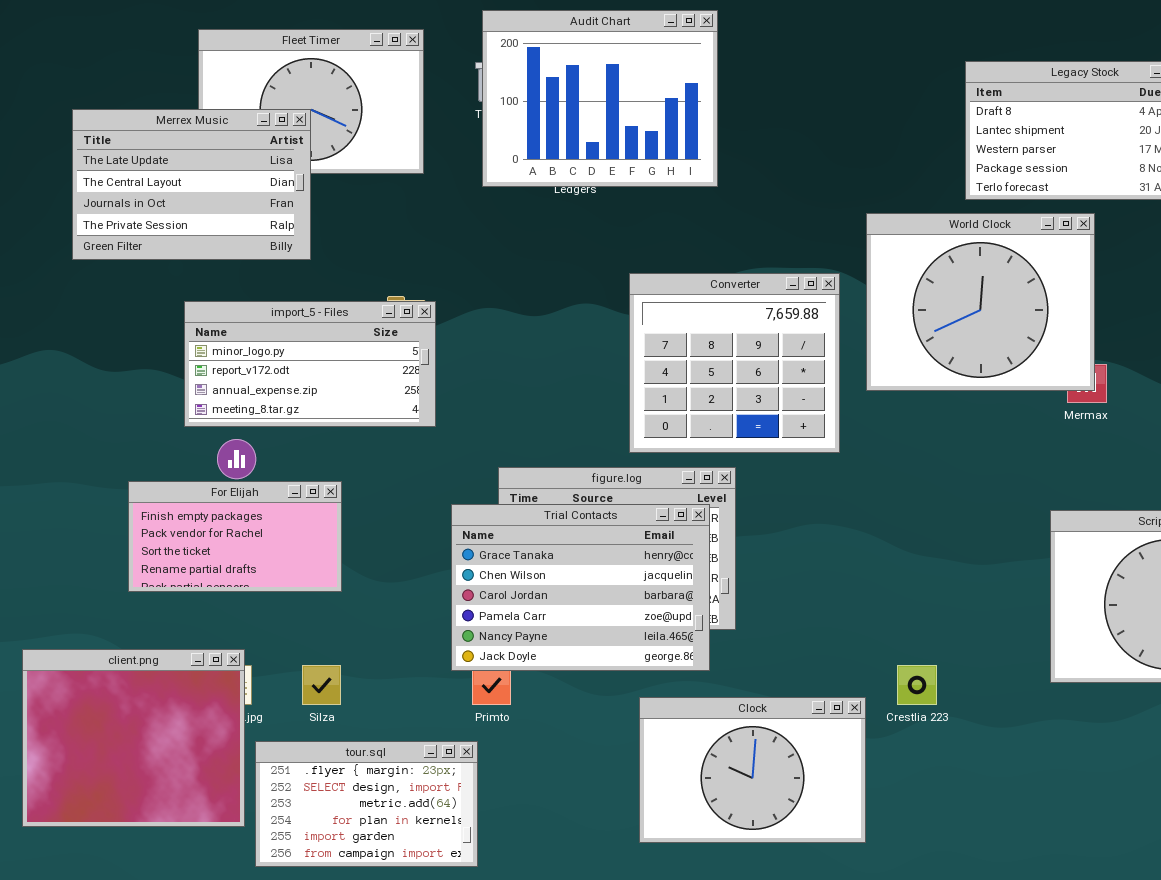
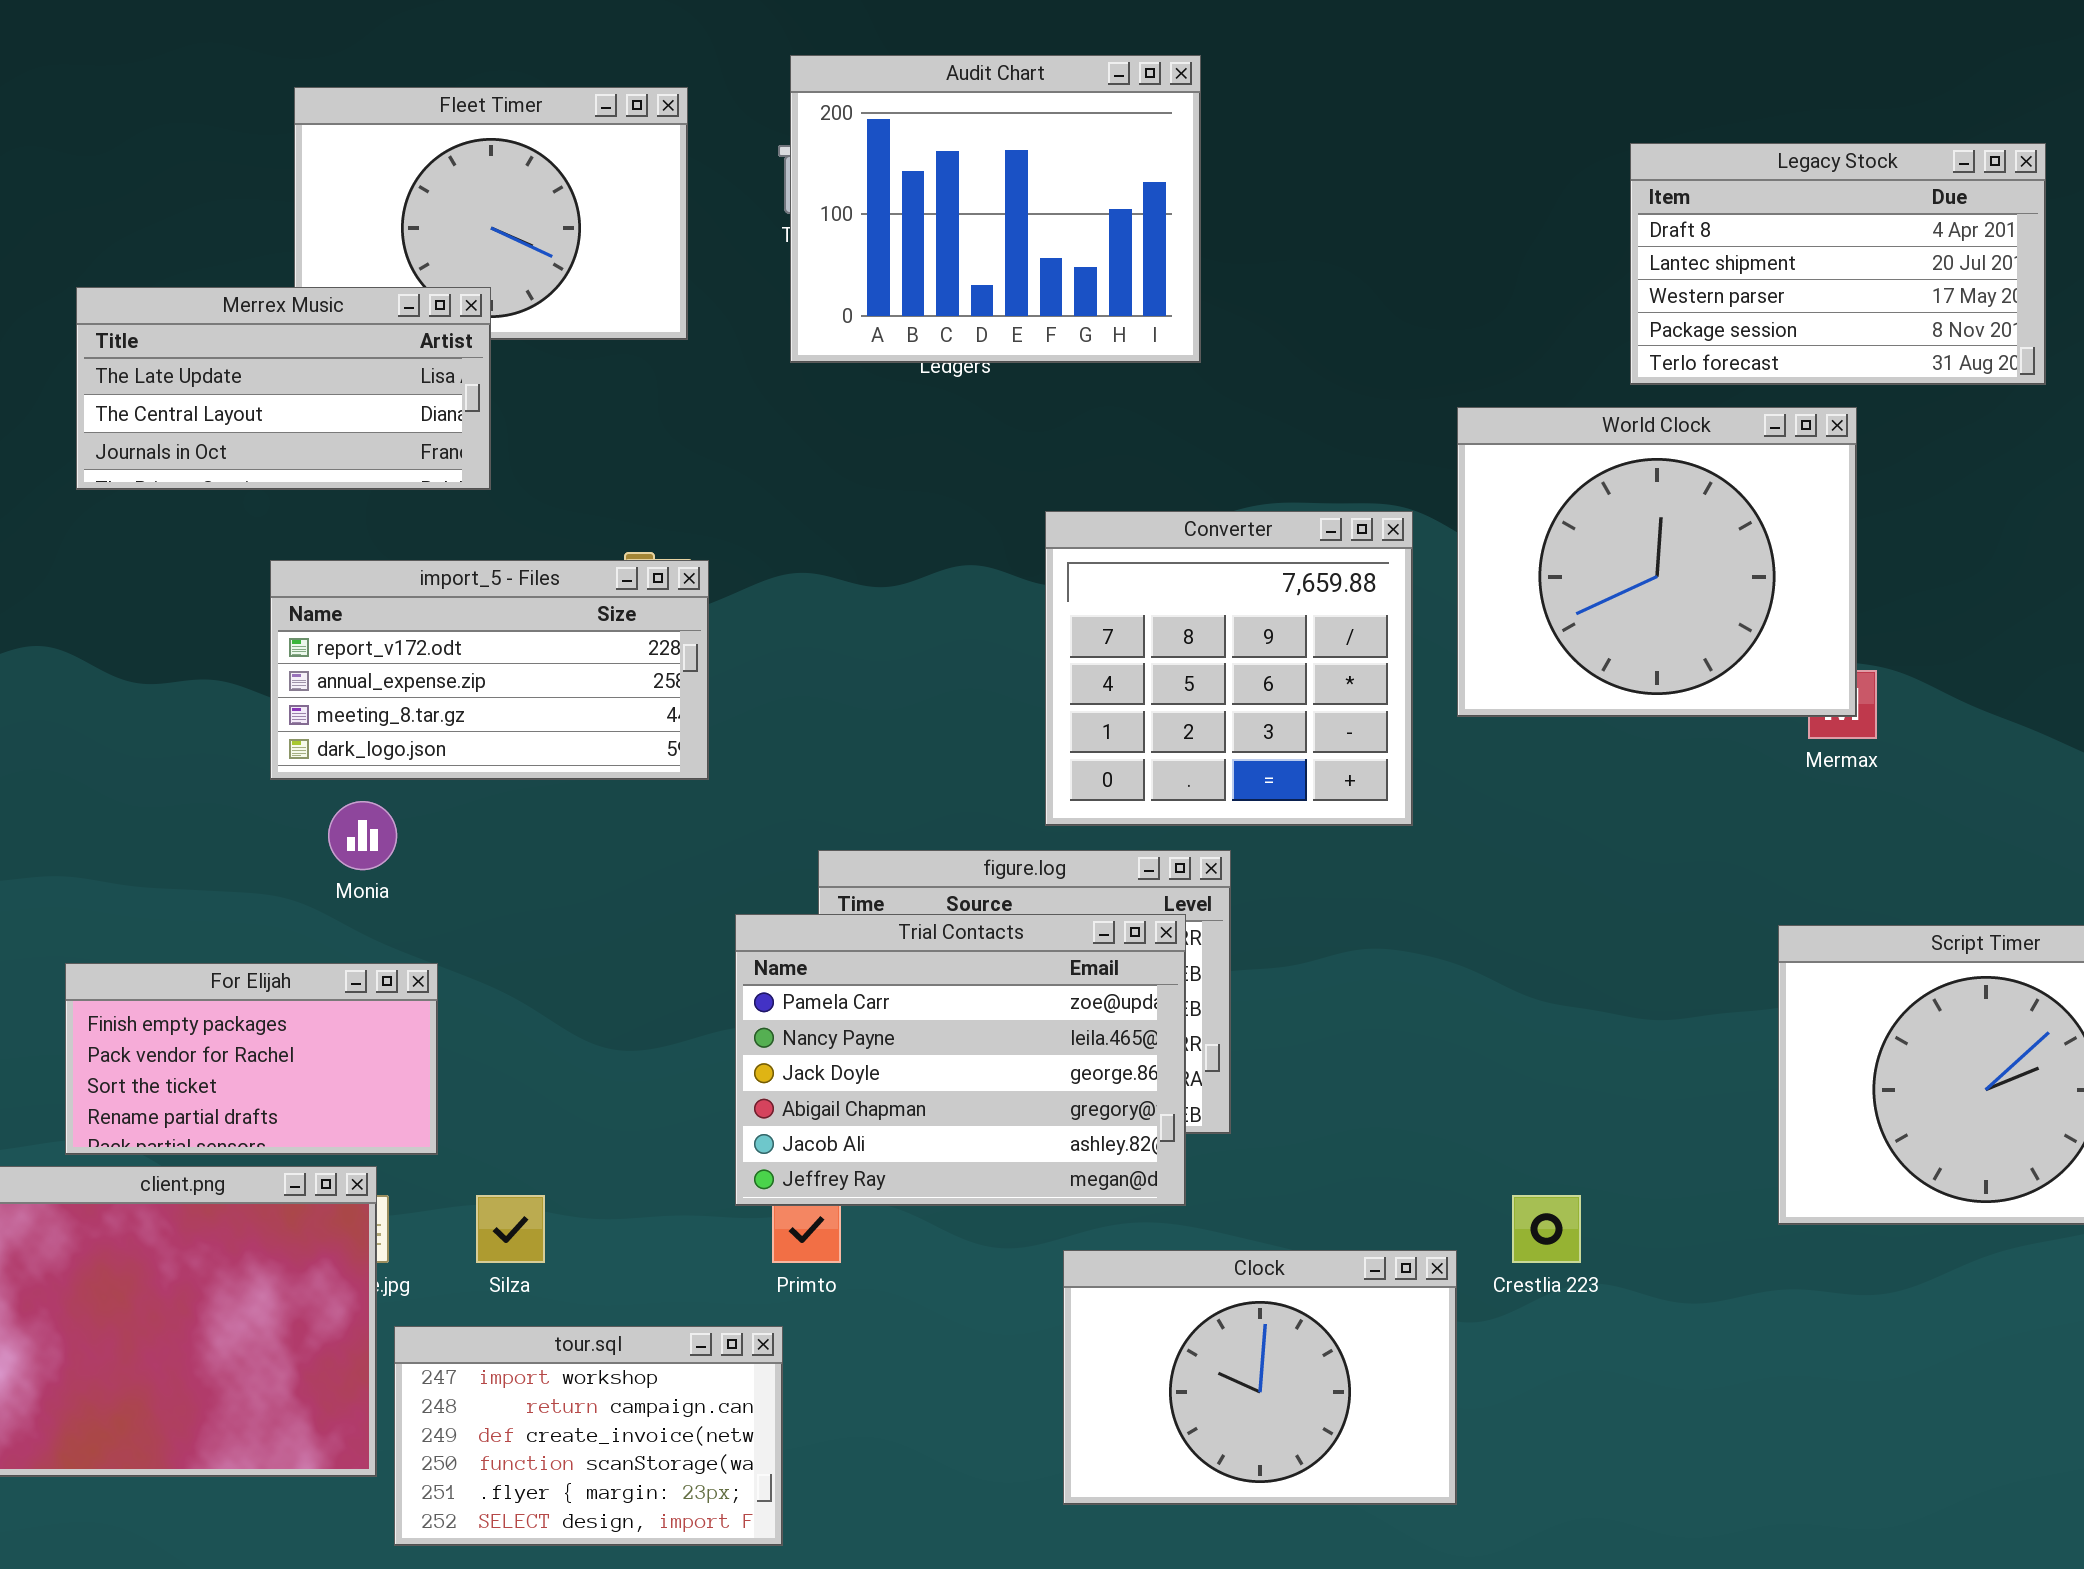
Merrex Music: [72,109,311,260] -> [76,287,491,490], resized
import_5 - Files: [184,301,436,427] -> [270,560,709,780], scrolled down 1 row
For Elijah: [128,481,342,592] -> [65,963,438,1155], moved
Trial Contacts: [451,504,710,671] -> [735,914,1186,1206], scrolled down 3 rows
tour.sql: [255,741,478,867] -> [394,1326,783,1546], scrolled up 4 rows

